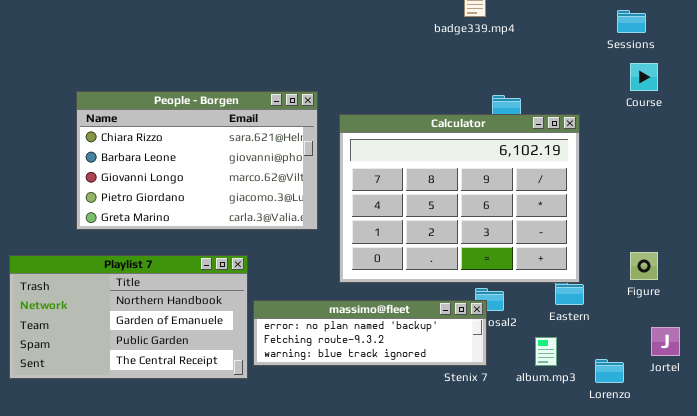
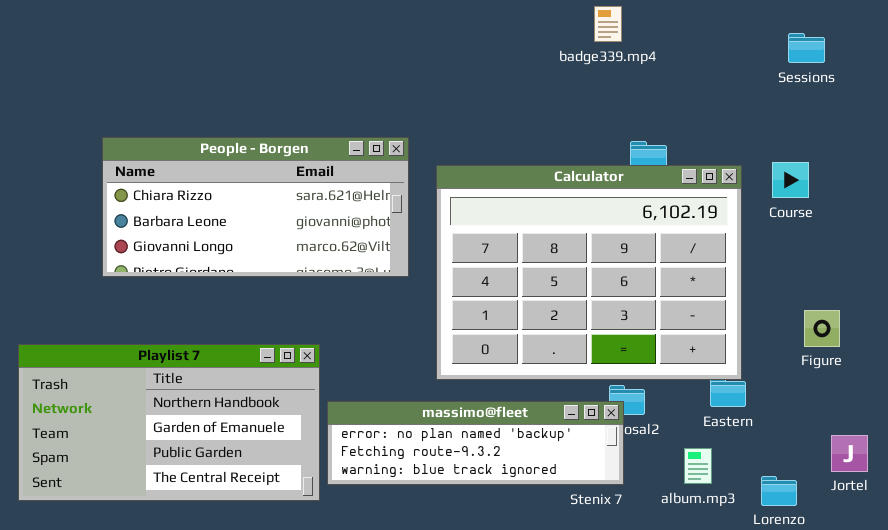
Course: [630,63,658,91] -> [772,162,809,198], moved
People - Borgen: [76,91,318,230] -> [102,137,409,277], resized
Figure: [630,252,658,280] -> [804,310,840,347], moved

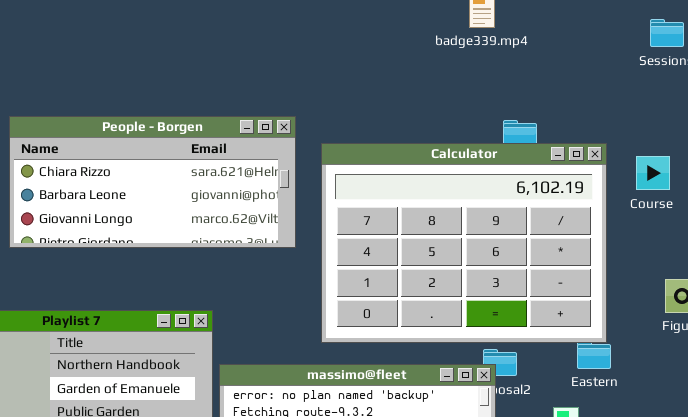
Course: [772,162,809,198] -> [636,156,670,190], moved

